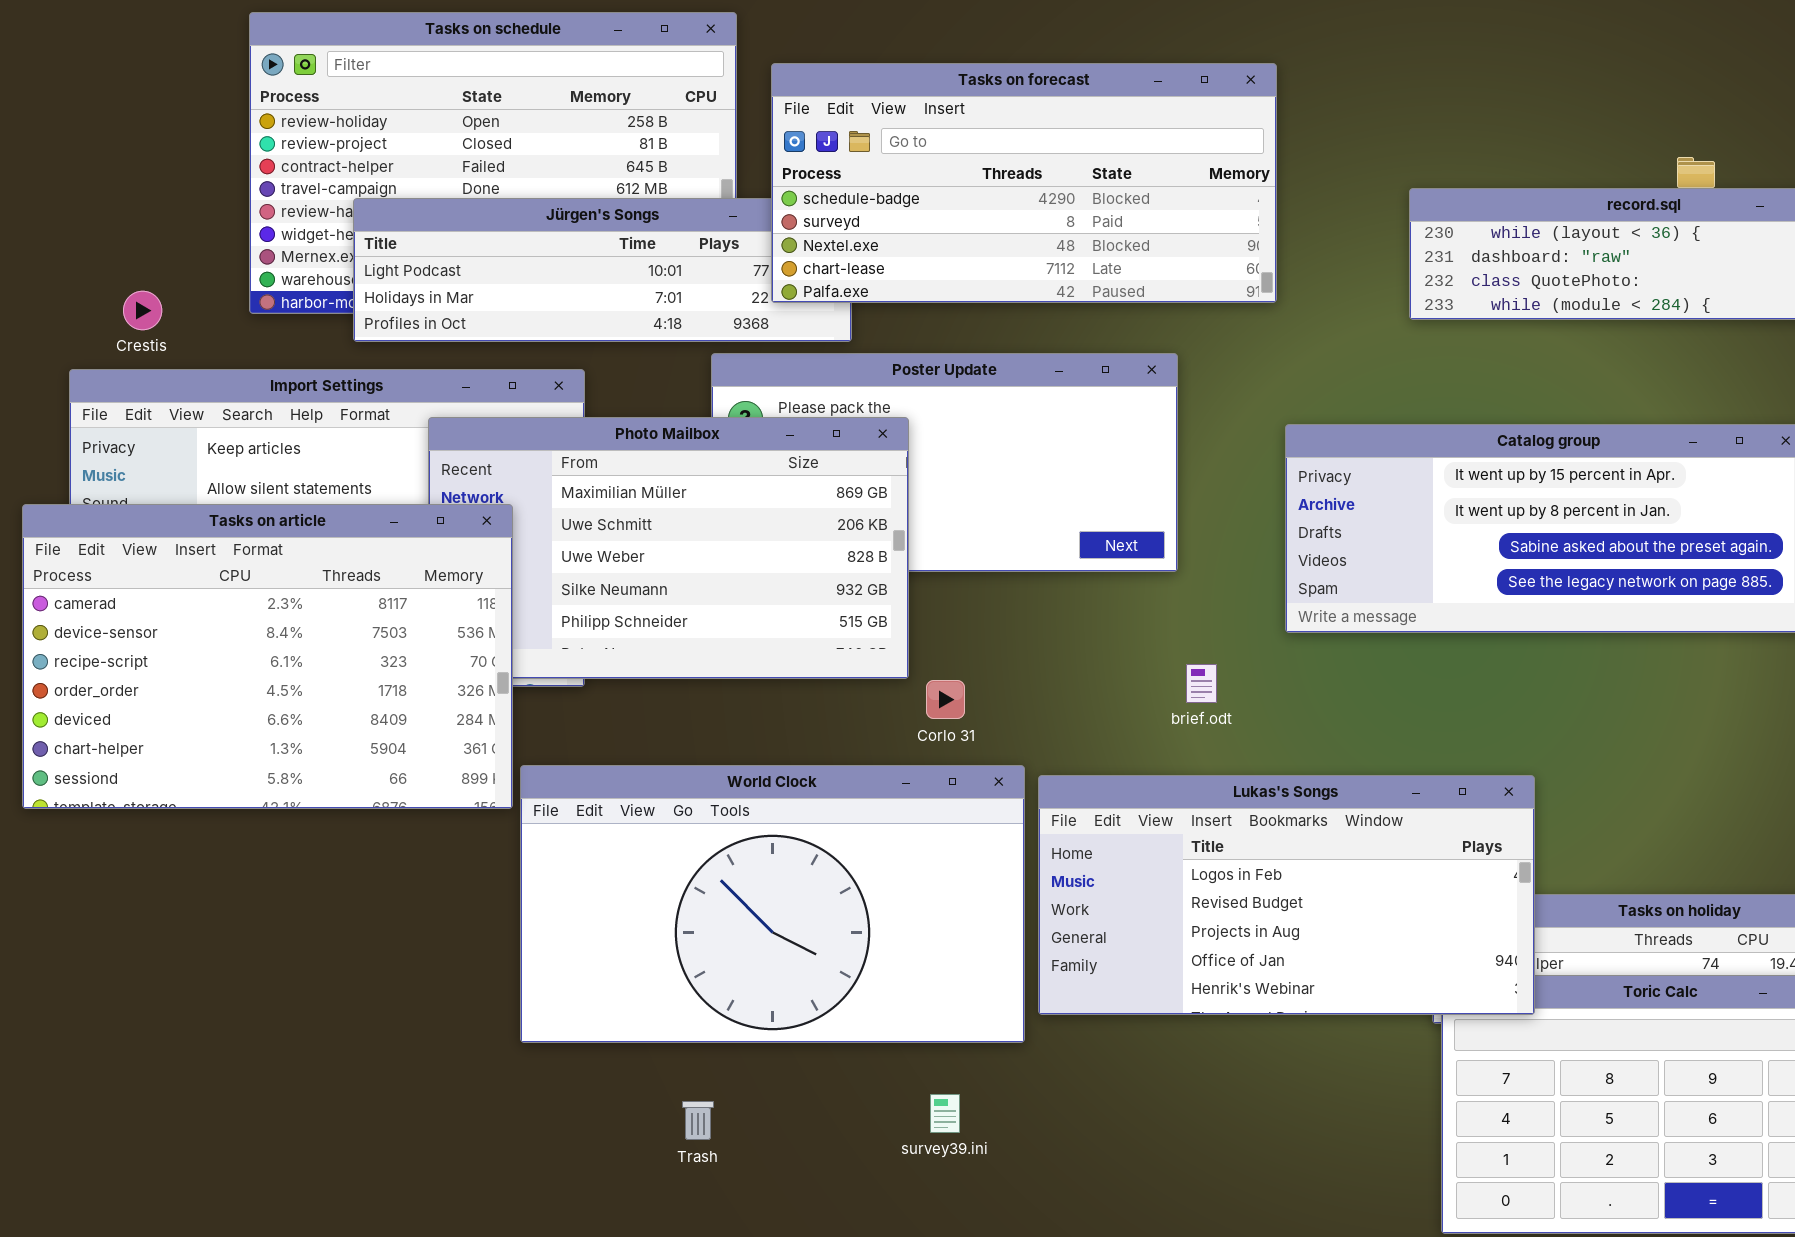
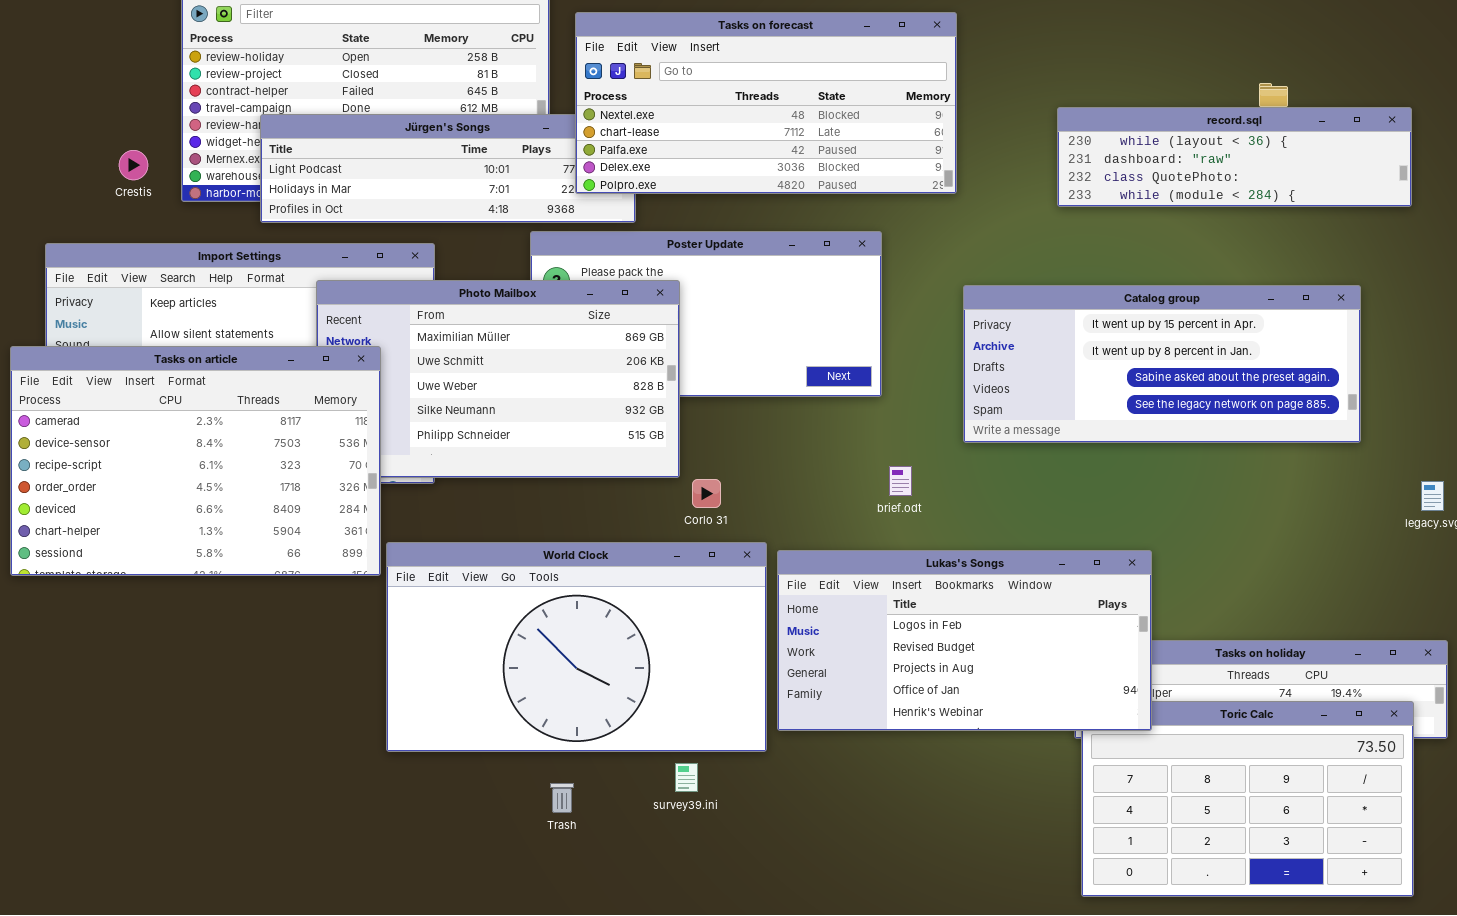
Tasks on forecast: [771,63,1277,303] -> [575,12,957,194], scrolled down 2 rows
Crestis: [123,291,162,330] -> [119,150,148,180], moved
survey39.ini: [930,1094,960,1133] -> [675,763,698,792], moved
Trash: [682,1101,714,1140] -> [550,783,574,813], moved

